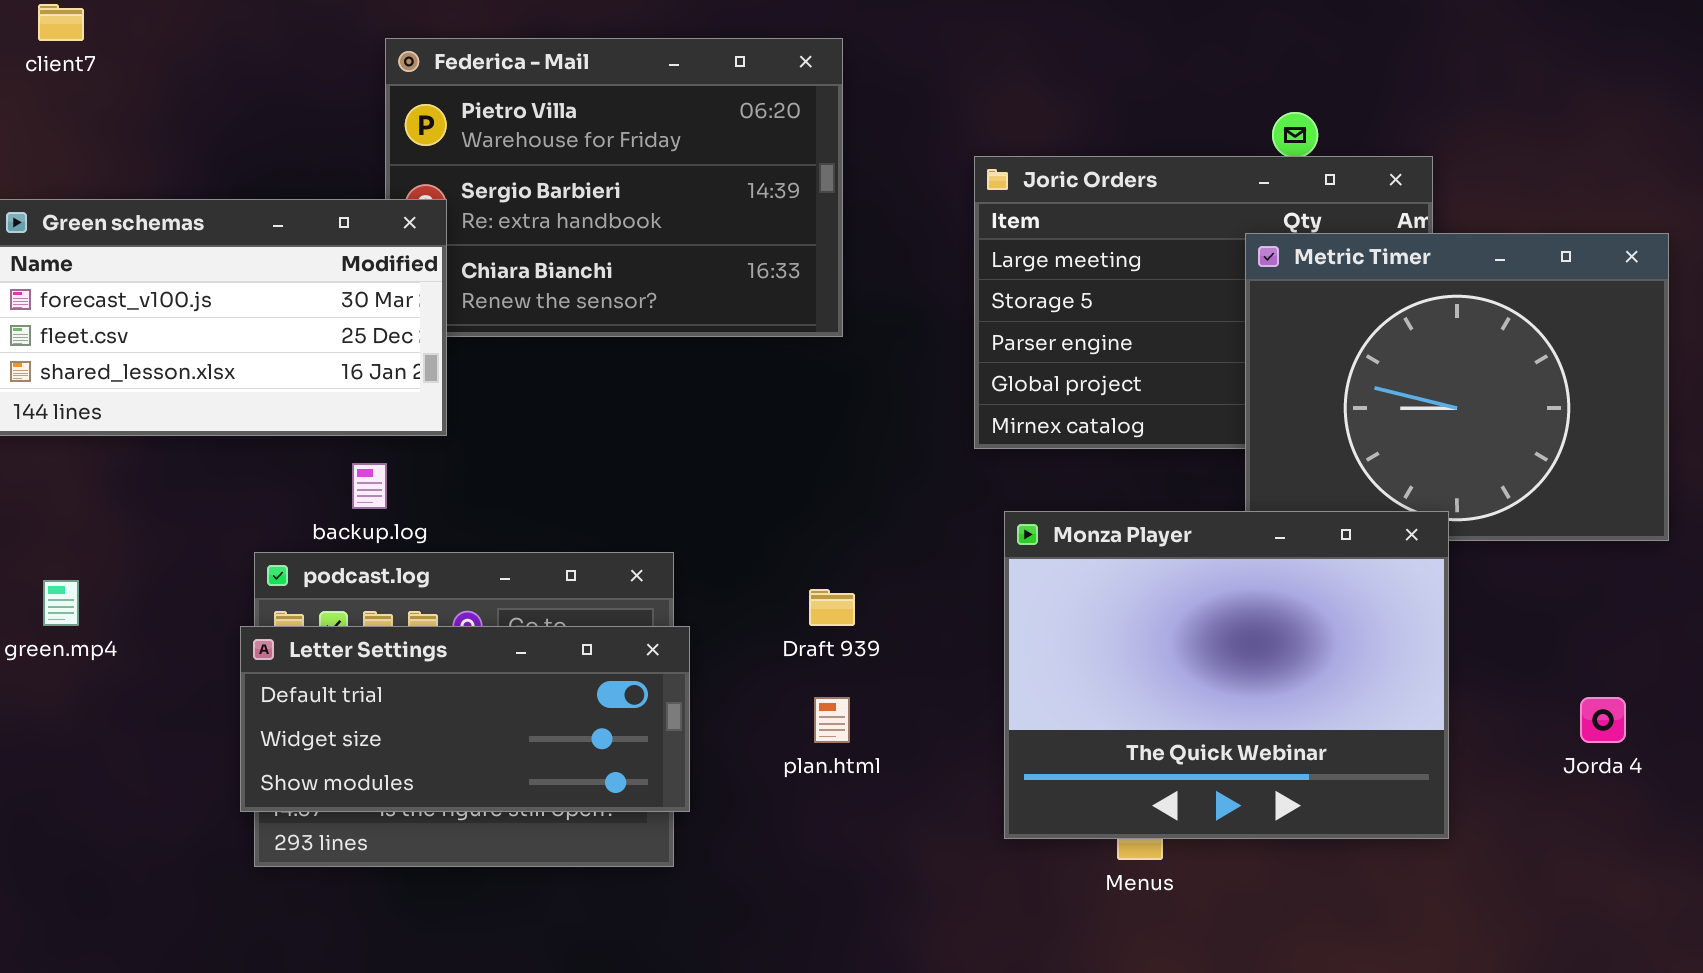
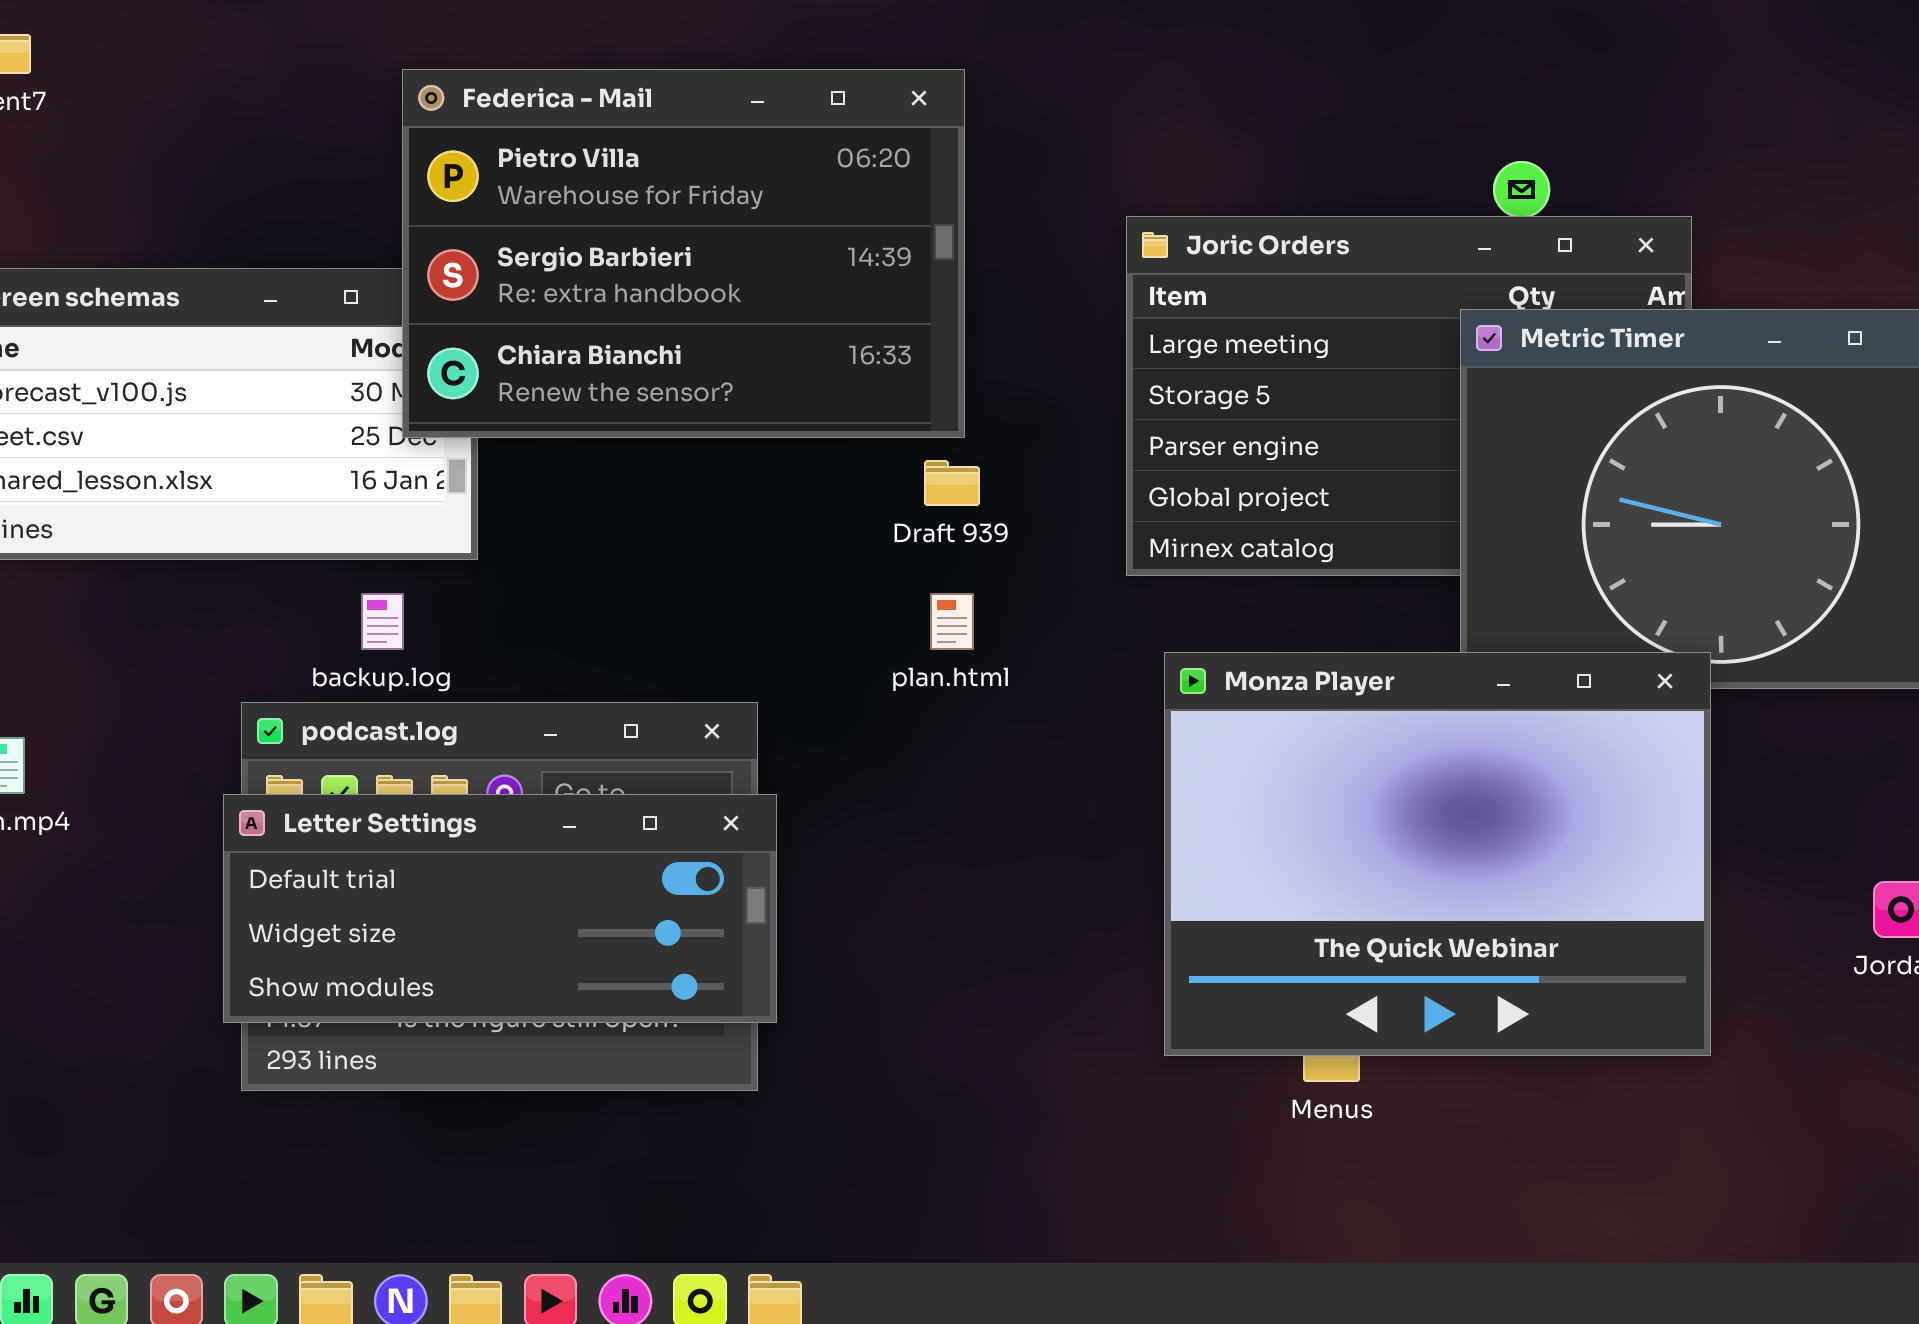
Federica - Mail: [385,38,843,337] -> [402,69,965,438], raised
Draft 939: [809,589,855,626] -> [924,460,980,506], moved
plan.html: [814,697,850,743] -> [930,593,974,650], moved

